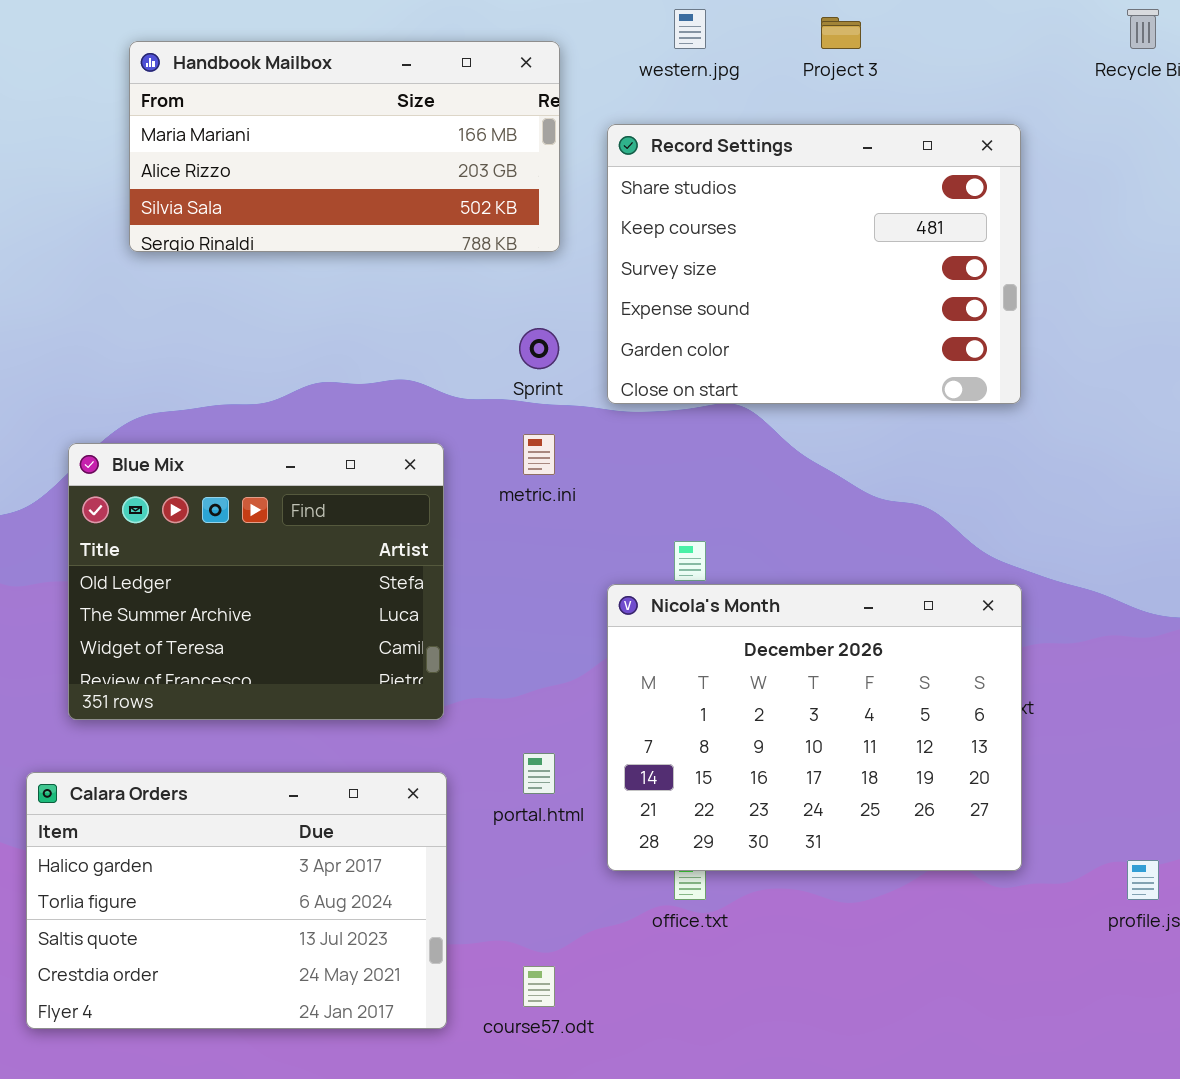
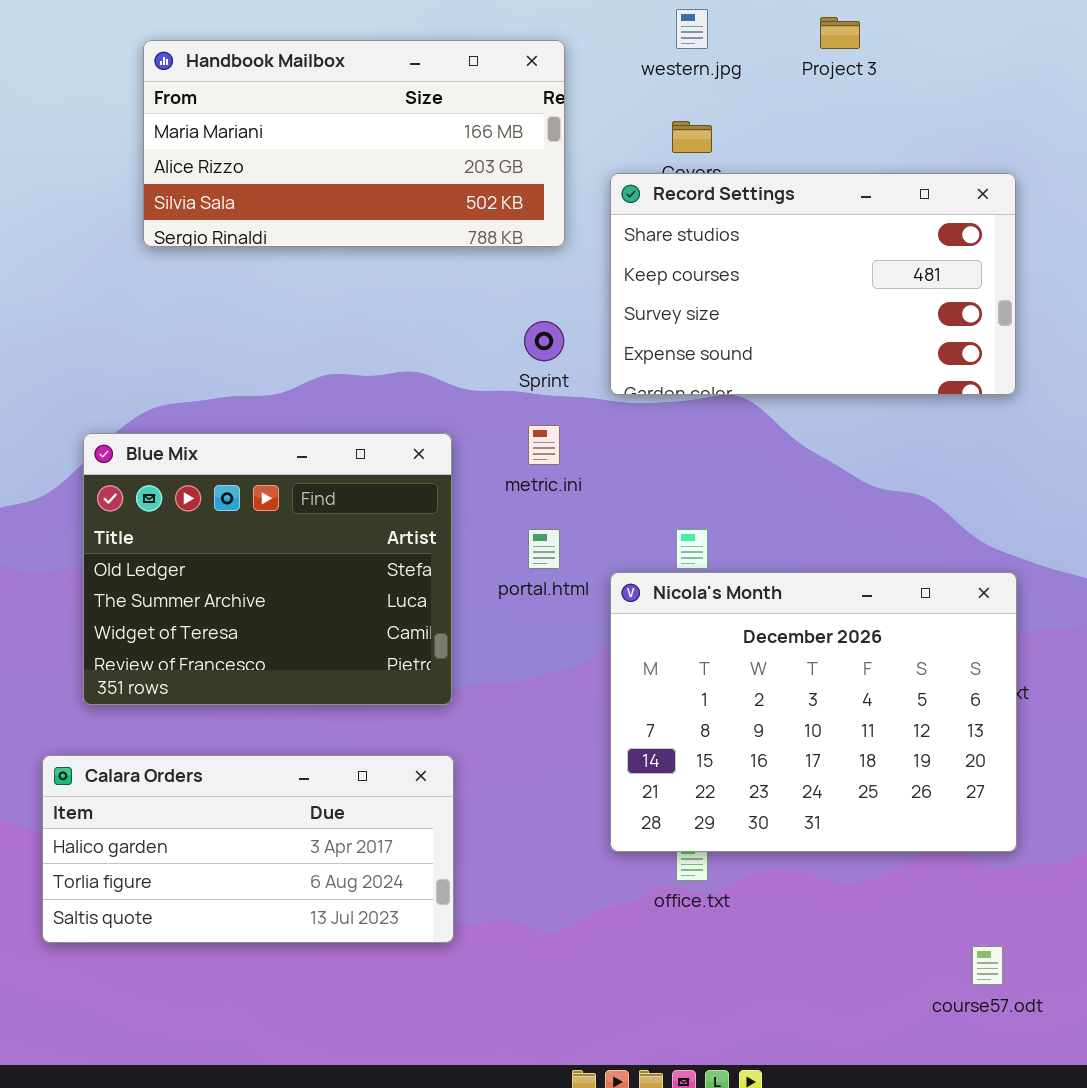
Record Settings: [607,124,1021,404] -> [610,173,1016,395], resized
portal.html: [523,753,555,794] -> [528,529,560,569], moved
Calara Orders: [26,772,447,1029] -> [42,755,454,943], resized
course57.odt: [523,966,555,1007] -> [972,946,1003,985], moved

